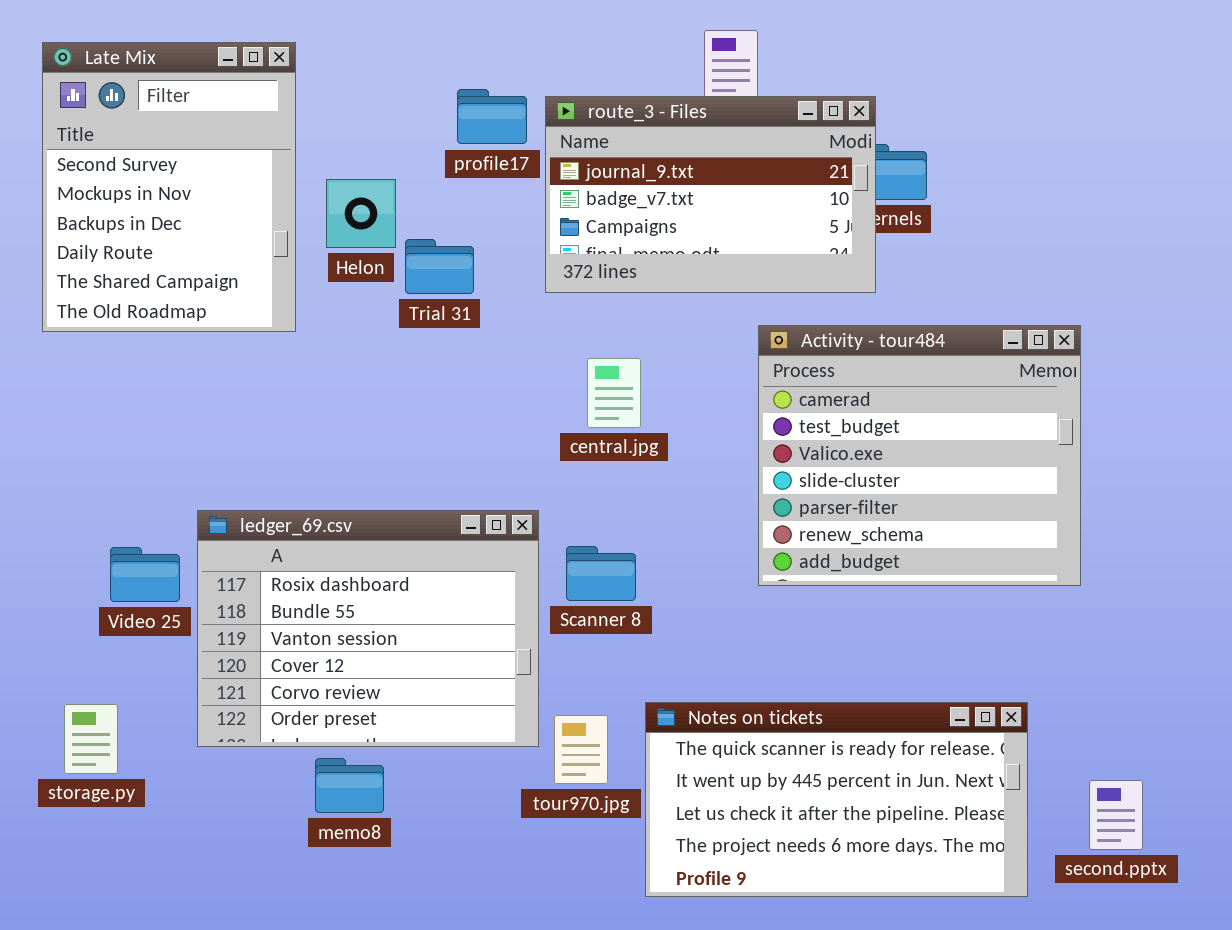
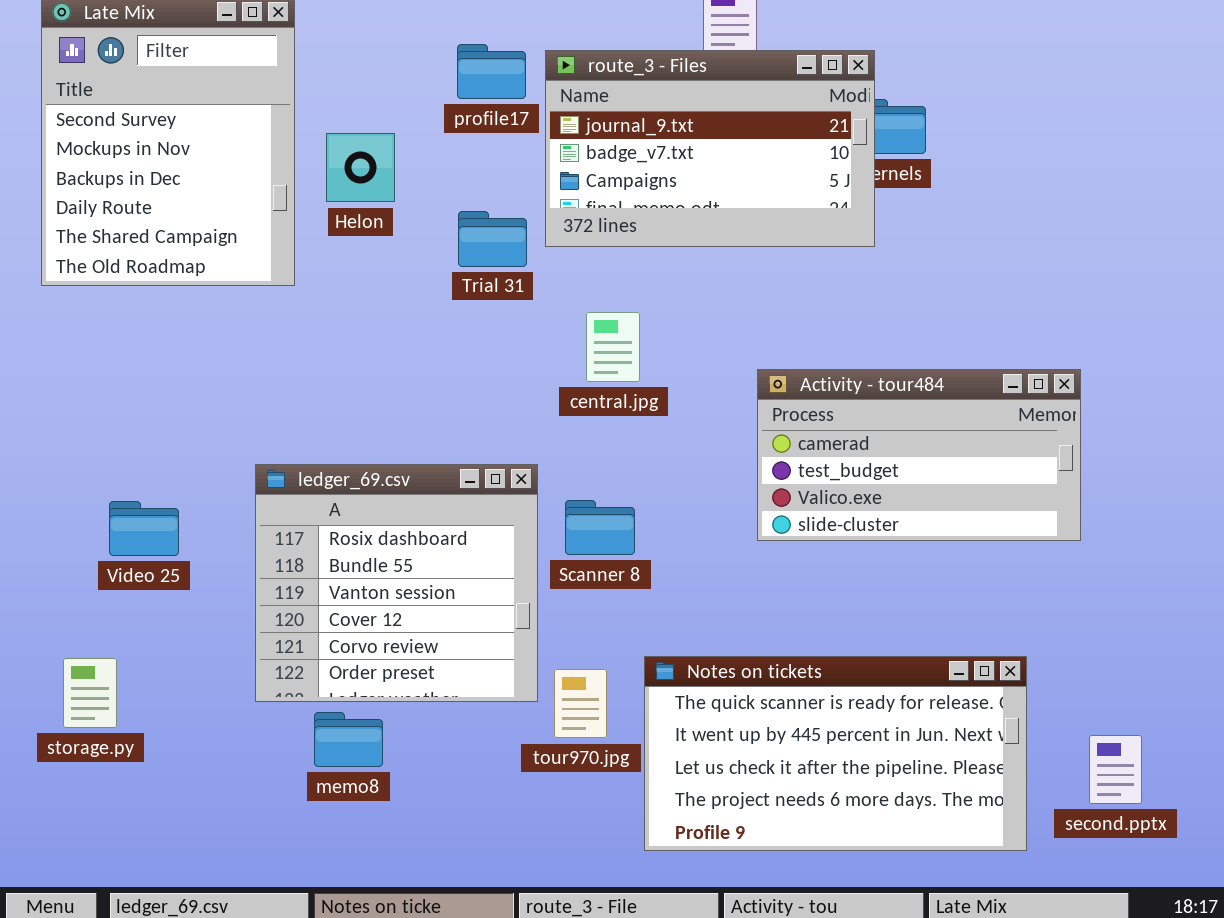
Trial 31: [405,239,474,294] -> [458,211,527,267], moved
Activity - tour484: [758,325,1081,586] -> [757,369,1081,541], resized
ledger_69.csv: [197,510,539,747] -> [255,464,538,702], resized

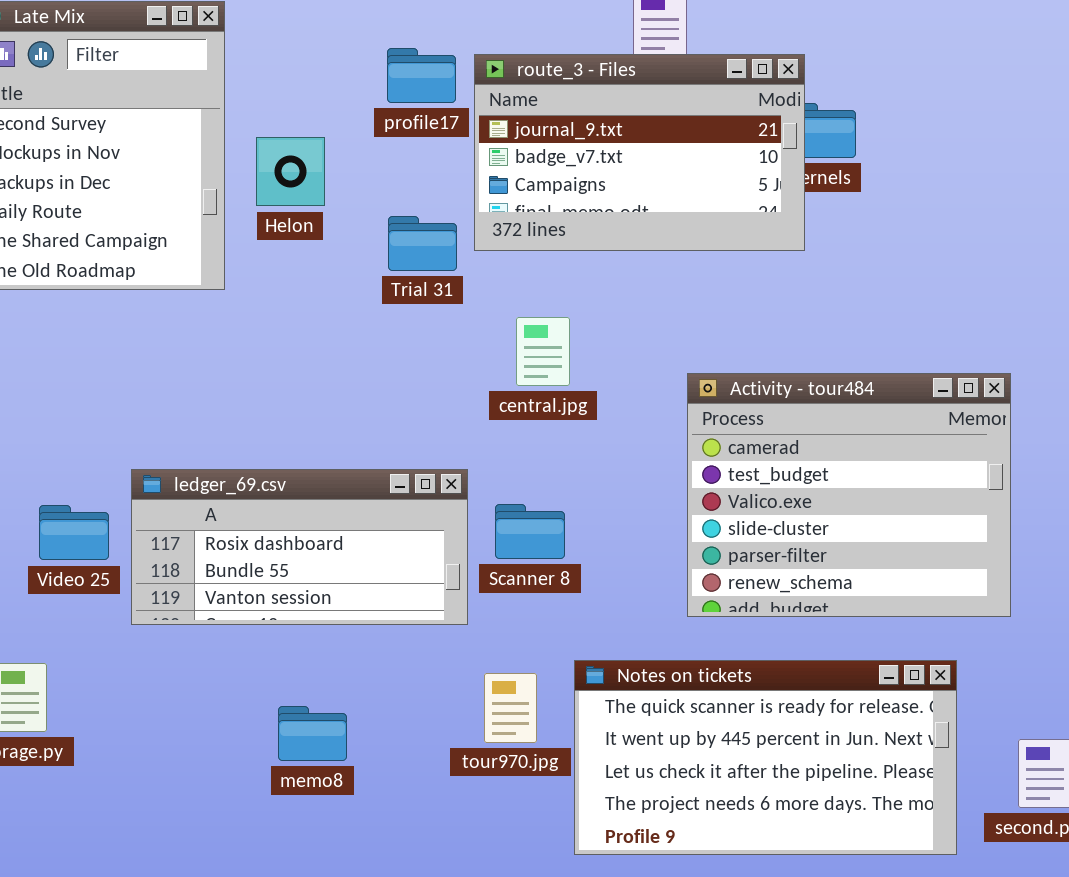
Activity - tour484: [757,369,1081,541] -> [687,373,1011,617], resized
ledger_69.csv: [255,464,538,702] -> [131,469,468,625], resized
memo8: [314,712,383,767] -> [278,706,347,761], moved

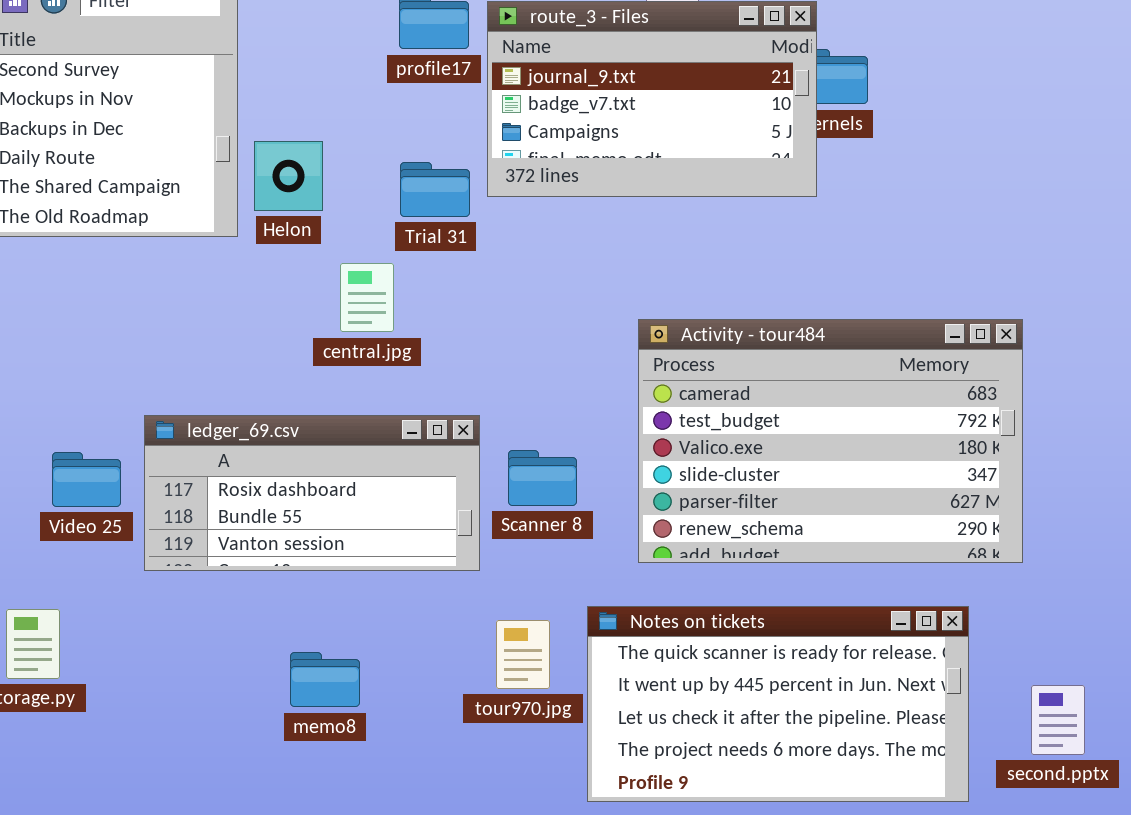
Helon: [256,137,325,206] -> [254,141,323,211], moved
central.jpg: [516,317,570,386] -> [340,263,394,332], moved
Activity - tour484: [687,373,1011,617] -> [638,319,1023,563], resized

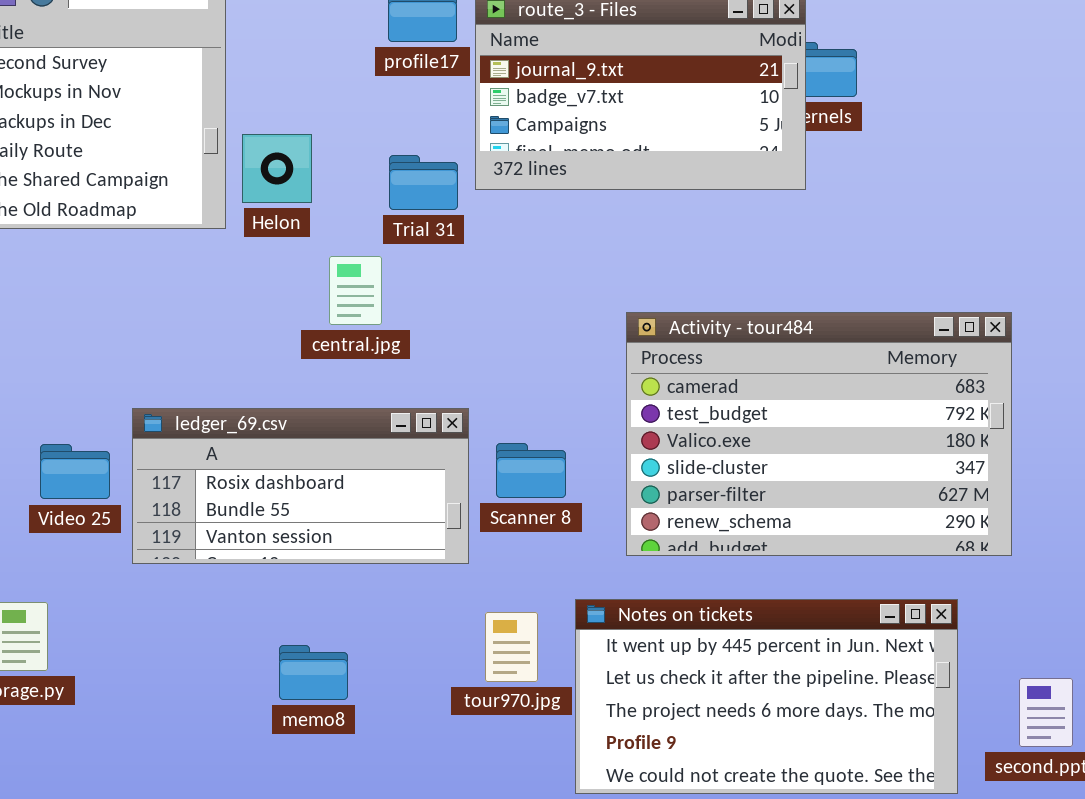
Notes on tickets: [587,606,969,802] -> [575,599,958,794], scrolled down 1 row

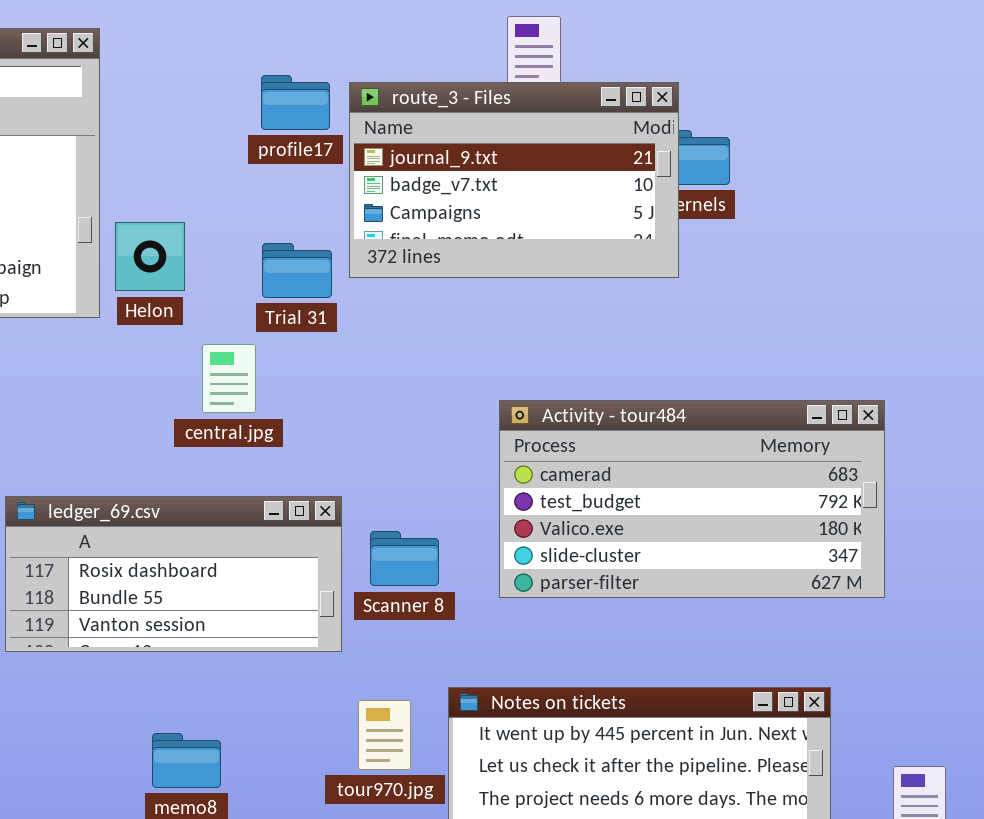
Activity - tour484: [626,312,1012,556] -> [499,400,885,598], resized

